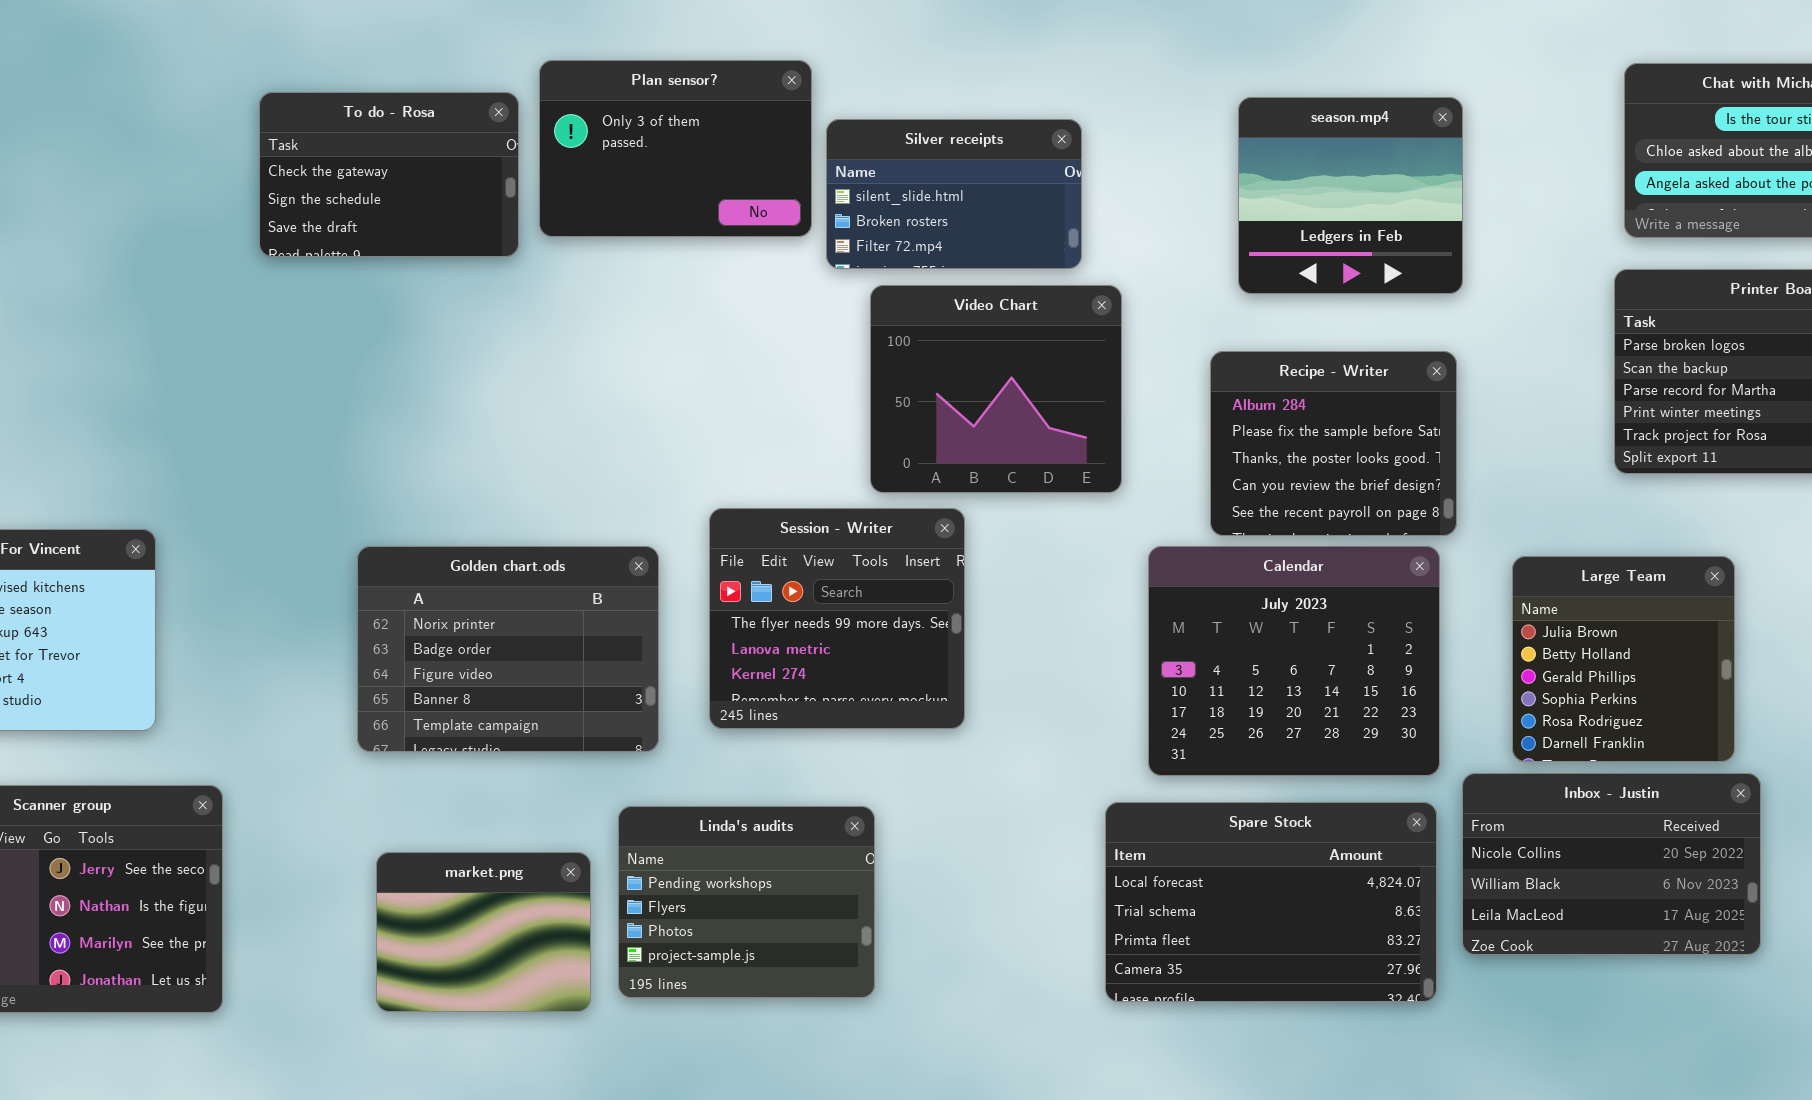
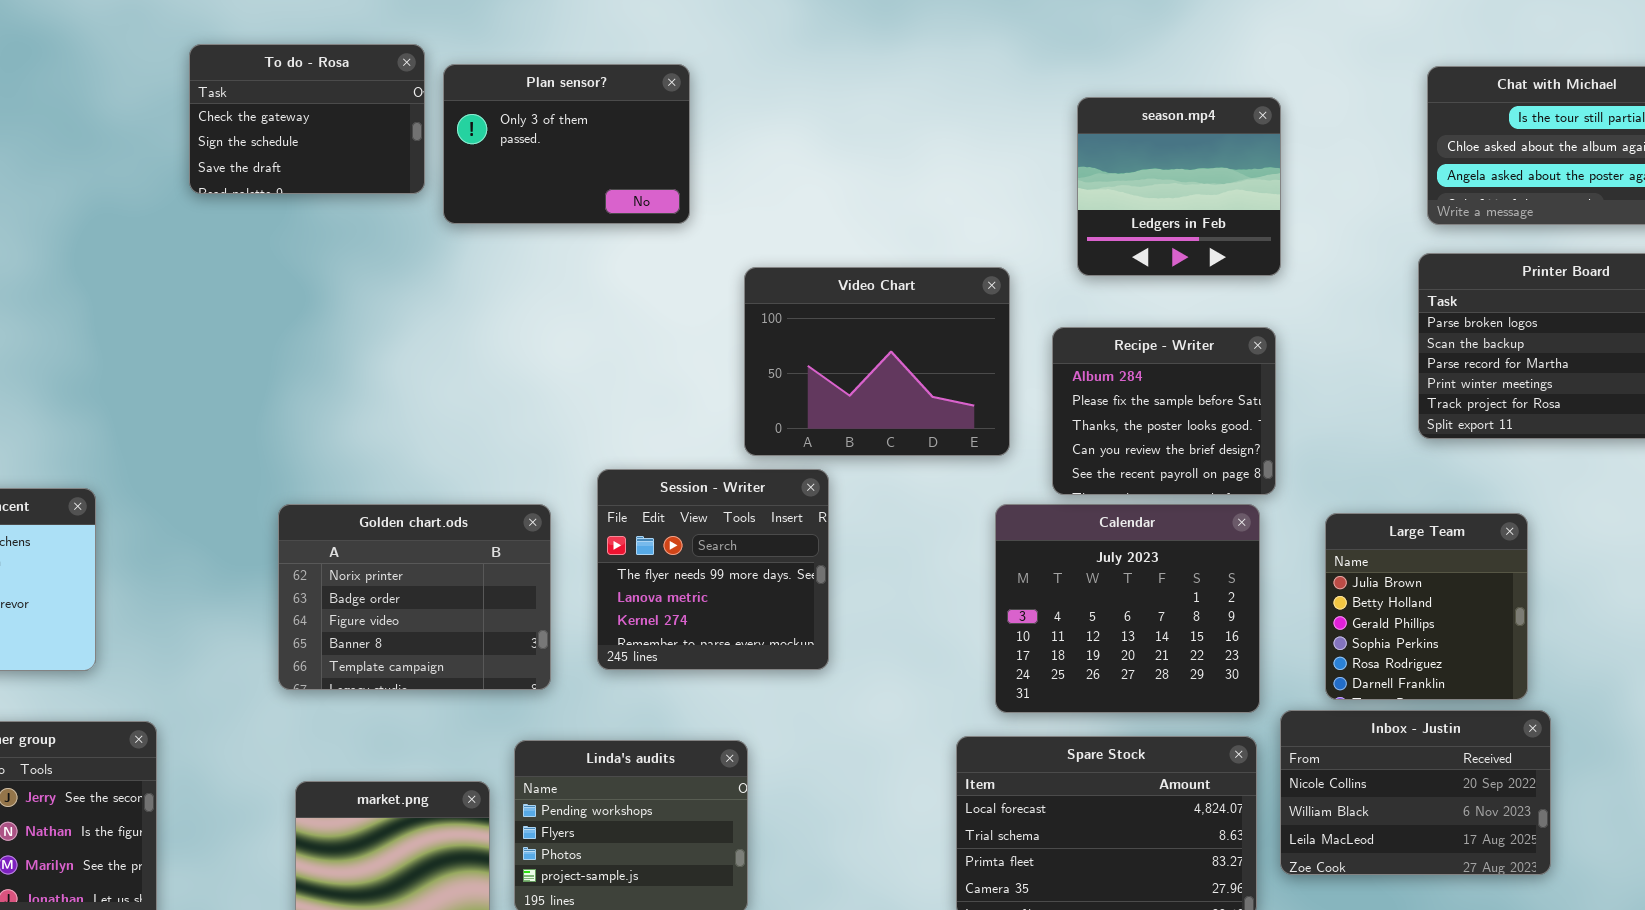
To do - Rosa: [259,92,519,257] -> [189,44,425,194], moved
Silver receipts: [826,119,1082,269] -> none, closed
Video Chart: [870,285,1122,493] -> [744,267,1010,456], resized

